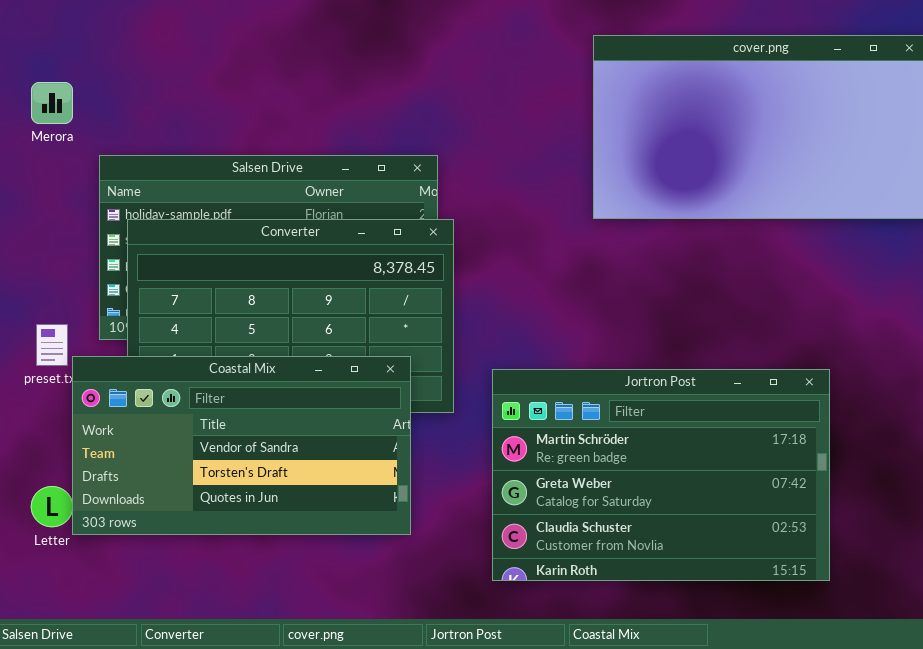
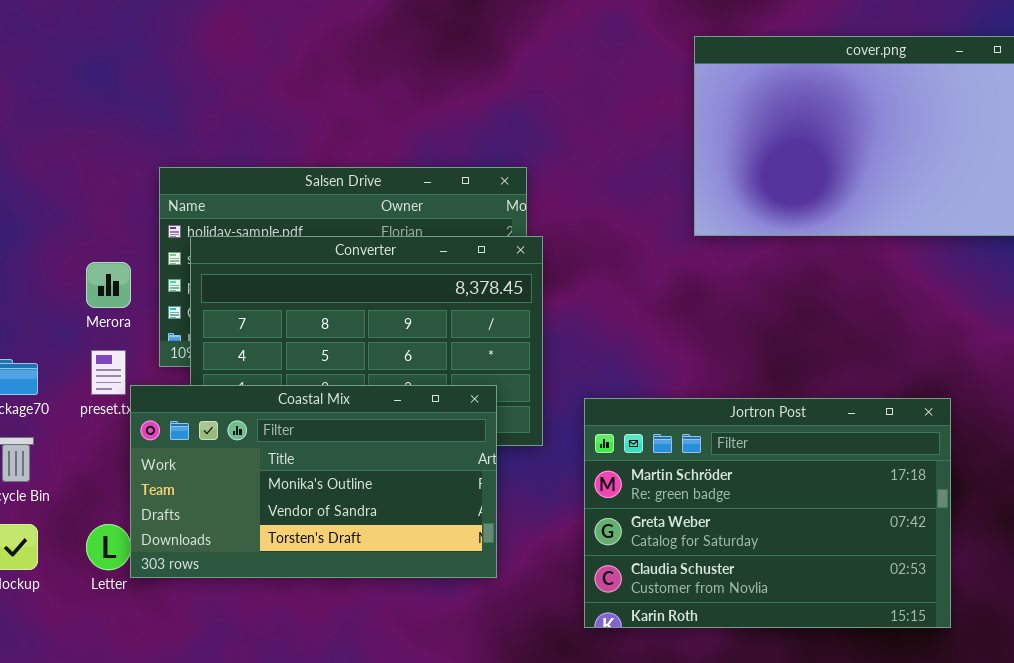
Merora: [31,82,73,124] -> [86,262,131,308], moved
Coastal Mix: [72,356,411,535] -> [130,385,497,578], scrolled up 1 row

